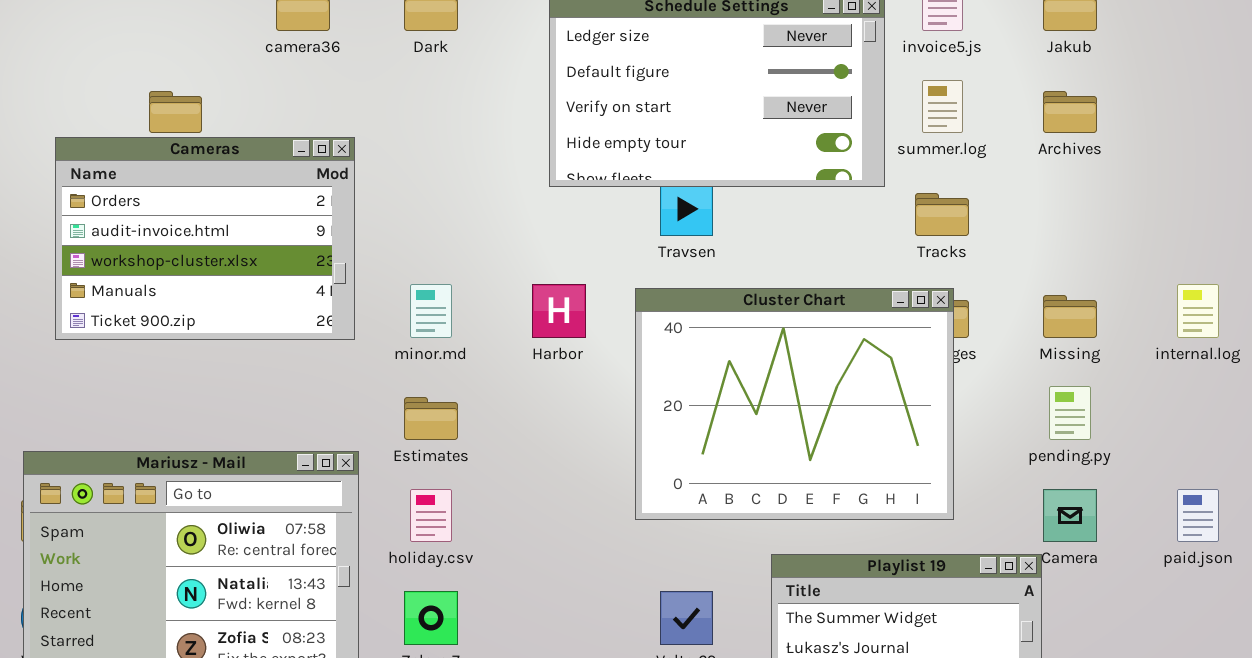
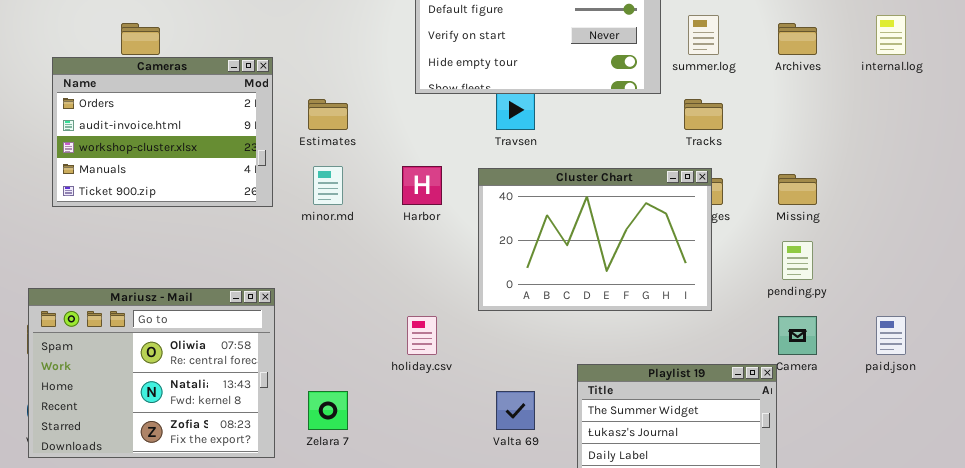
internal.log: [1177,284,1219,338] -> [876,15,906,55], moved
Cluster Chart: [635,288,954,520] -> [478,168,712,311], resized
Estimates: [404,397,458,440] -> [308,99,348,130], moved
holiday.csv: [410,489,452,542] -> [407,316,437,355], moved

